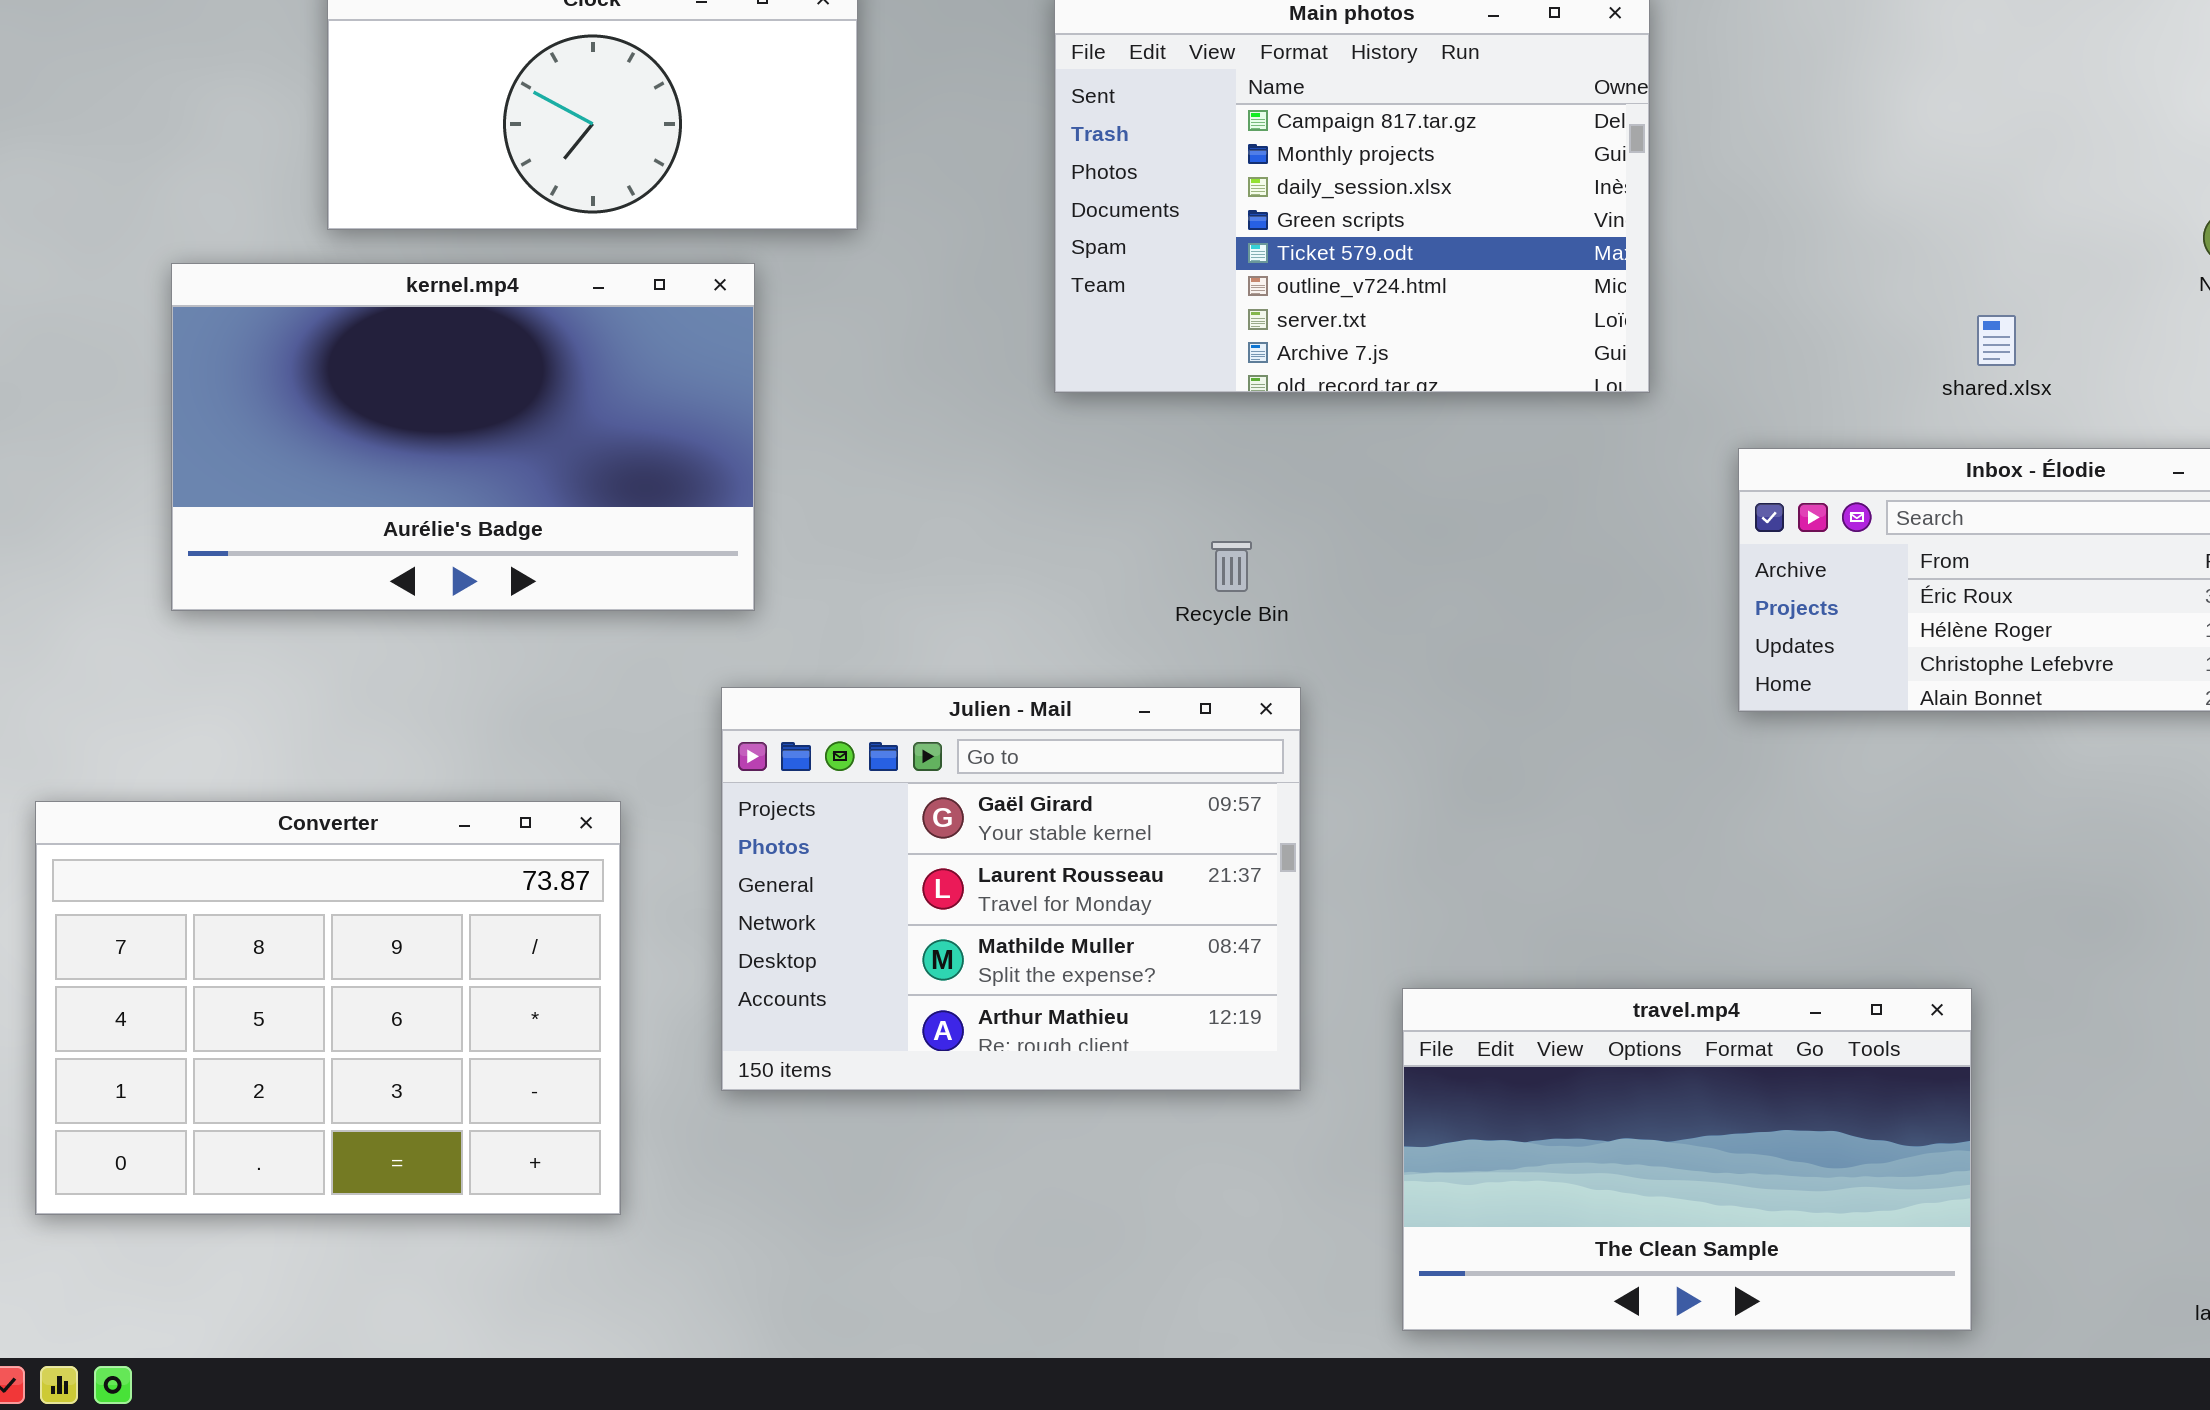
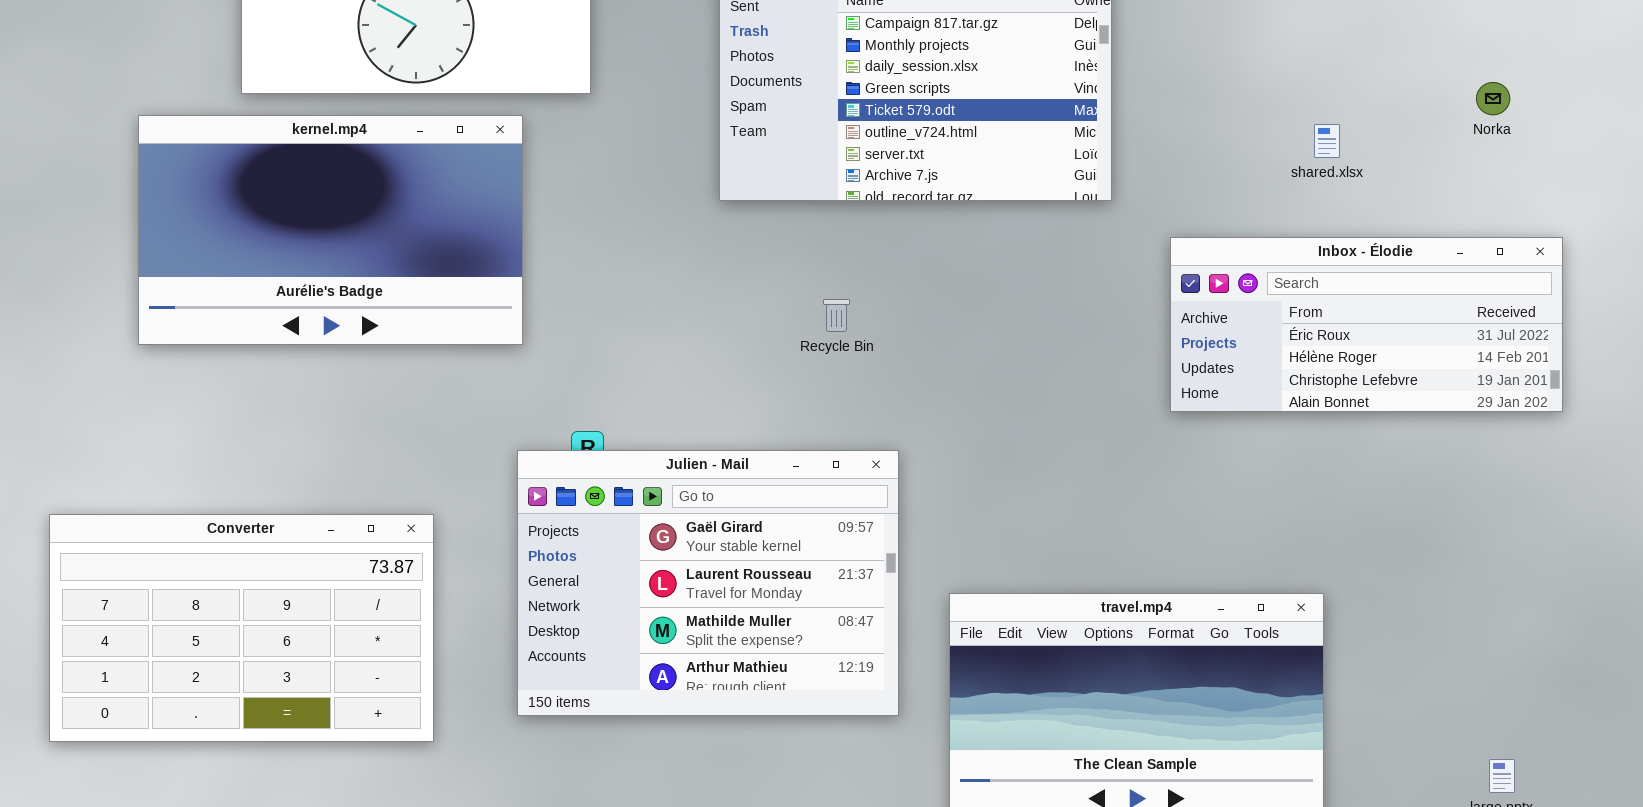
shared.xlsx: [1977,315,2016,366] -> [1314,124,1340,158], moved
Julien - Mail: [721,687,1301,1091] -> [517,450,899,716], moved
Converter: [35,801,621,1215] -> [49,514,434,742], resized

